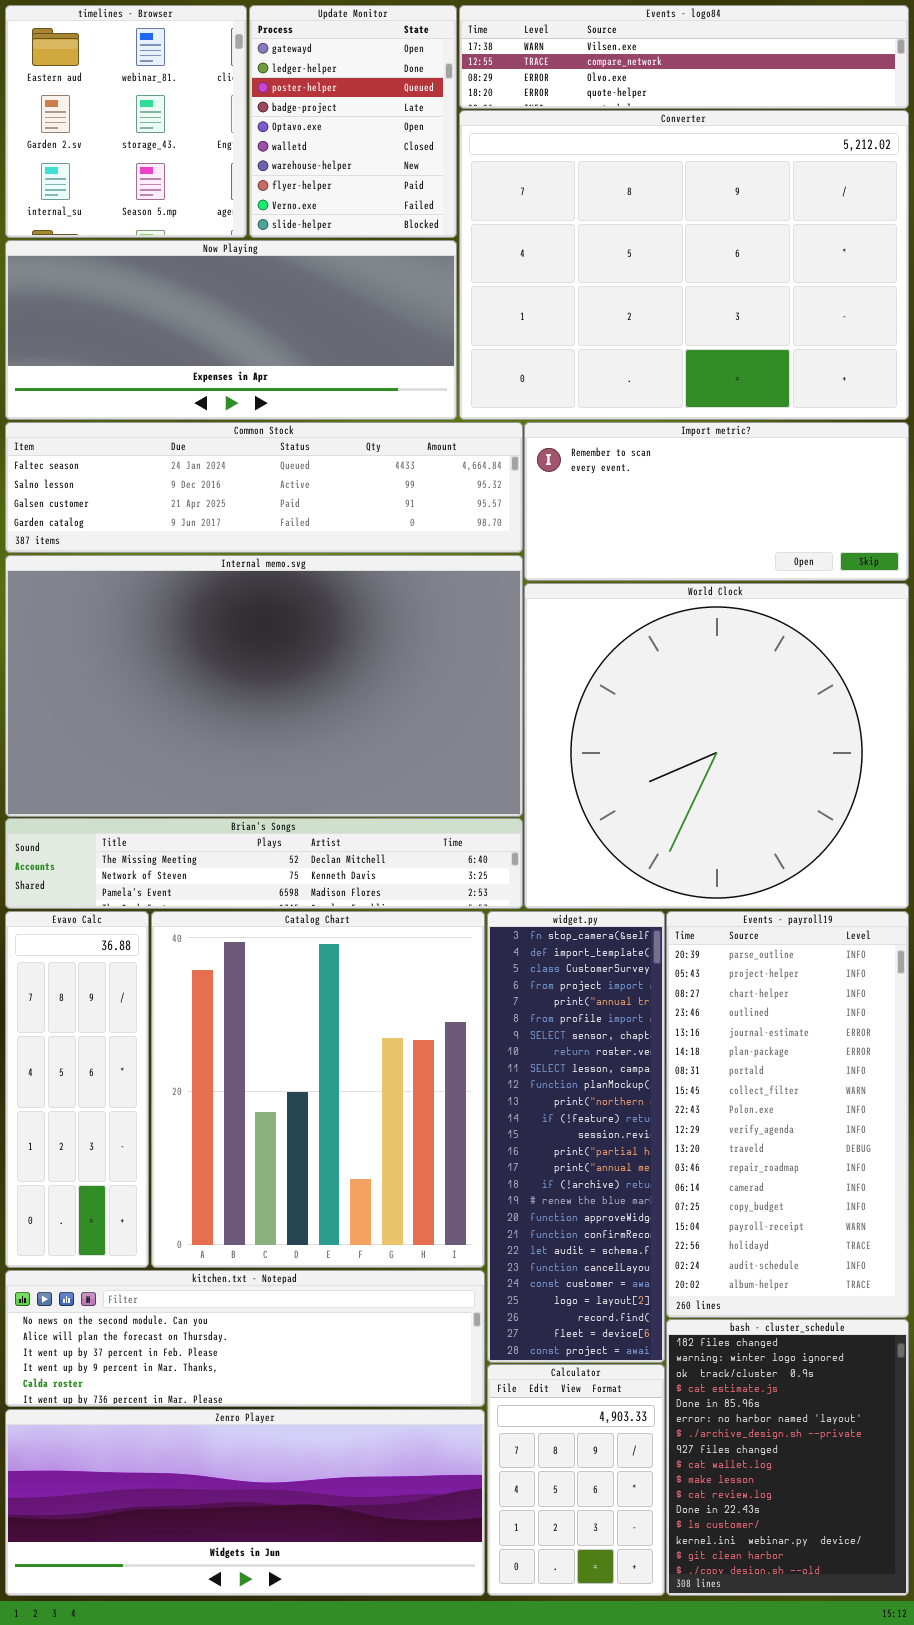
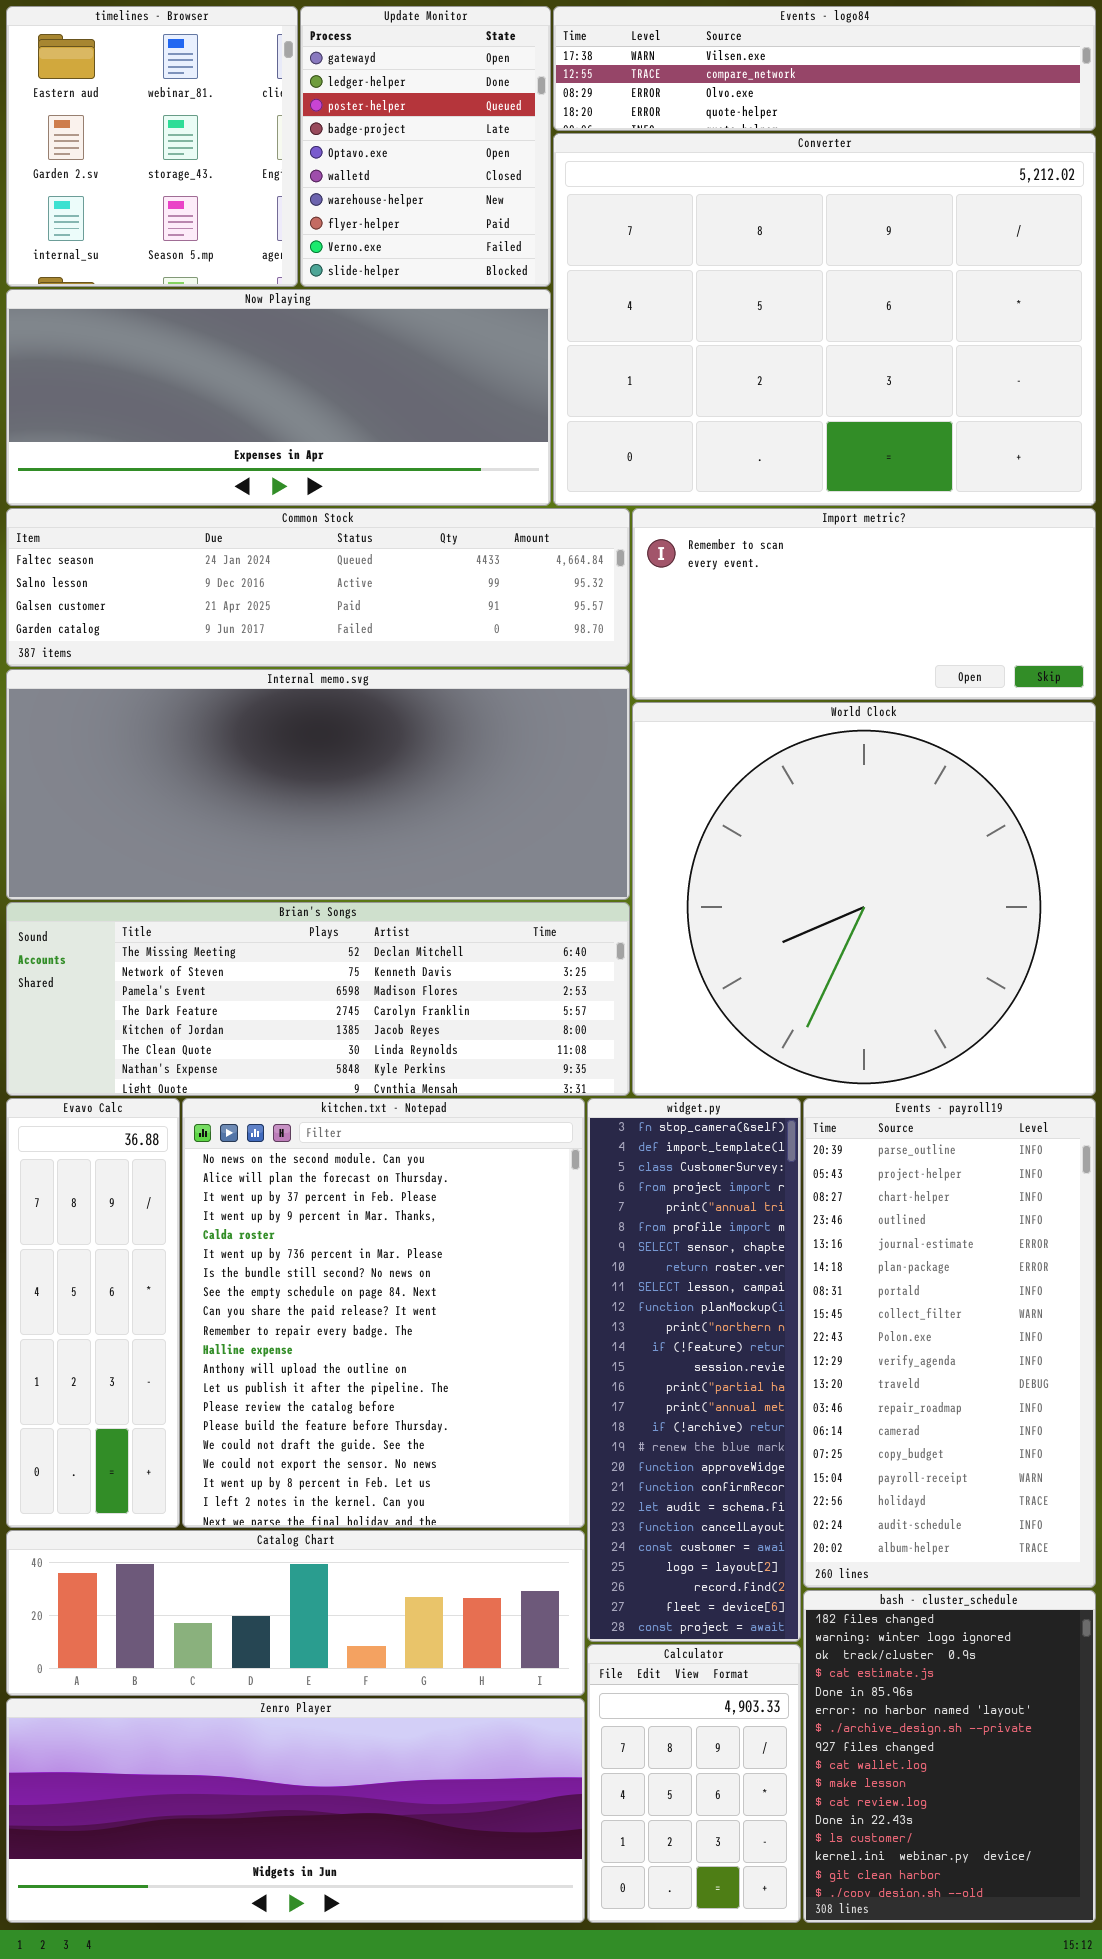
Internal memo.svg: [5,555,523,817] -> [6,669,630,900], resized
Brian's Songs: [5,818,523,909] -> [6,902,630,1096], resized
Catalog Chart: [151,911,485,1268] -> [6,1530,585,1696], moved, resized
kitchen.txt - Notepad: [5,1270,485,1407] -> [182,1098,585,1528], moved, resized

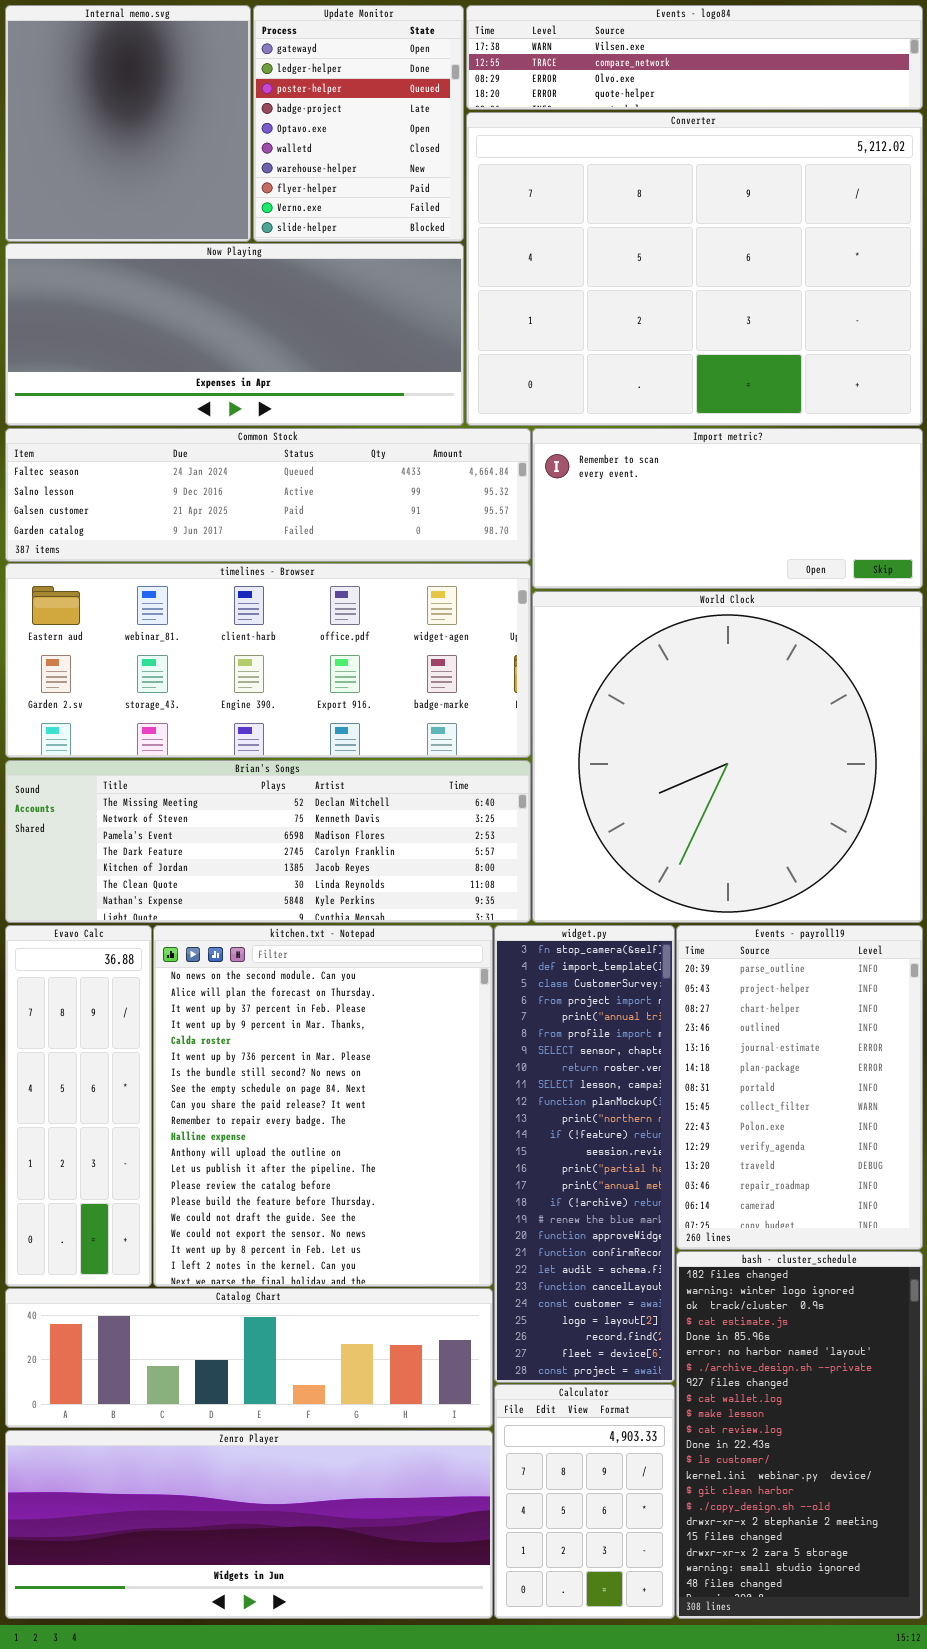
timelines - Browser: [6,6,298,287] -> [5,563,531,758], moved, resized
Internal memo.svg: [6,669,630,900] -> [5,5,251,242], moved, resized
Events - payroll19: [803,1098,1096,1588] -> [676,925,923,1250], resized
bash - cluster_schedule: [803,1590,1096,1923] -> [676,1251,923,1619], resized

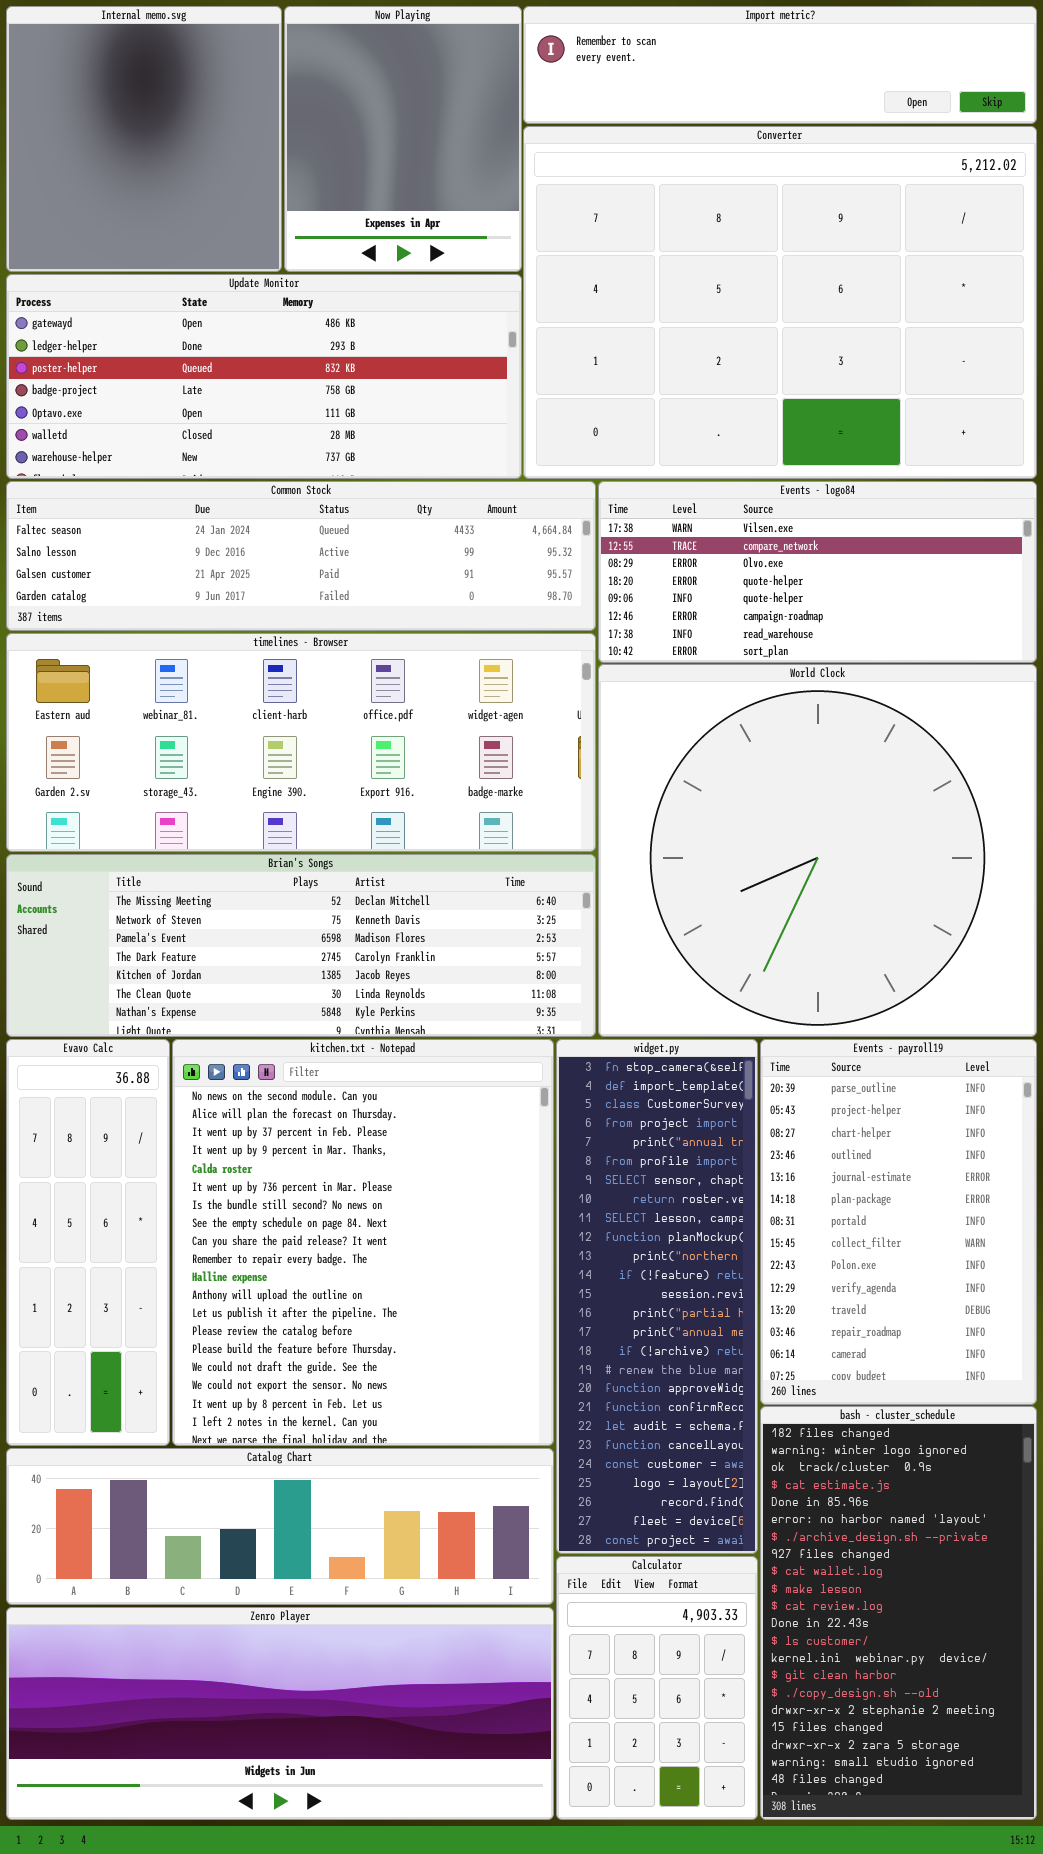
Update Monitor: [253,5,464,242] -> [6,274,522,479], moved, resized
Events - logo84: [466,5,923,110] -> [598,481,1037,663], moved, resized
Now Playing: [5,243,464,426] -> [284,6,522,272], moved, resized
Import metric?: [532,428,923,589] -> [523,6,1037,124], moved, resized

